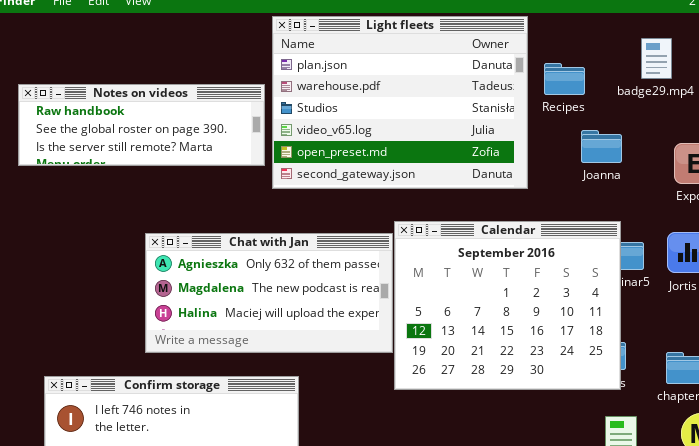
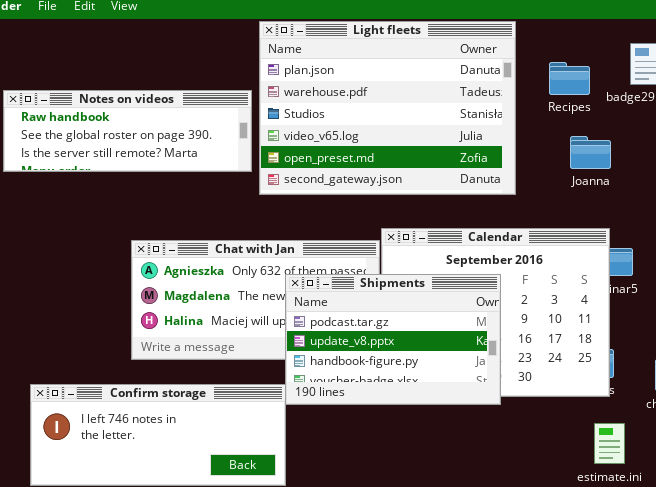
Recipes: [544,63,585,95] -> [549,62,590,95], moved
Shipments: none -> [285,274,501,405], opened

